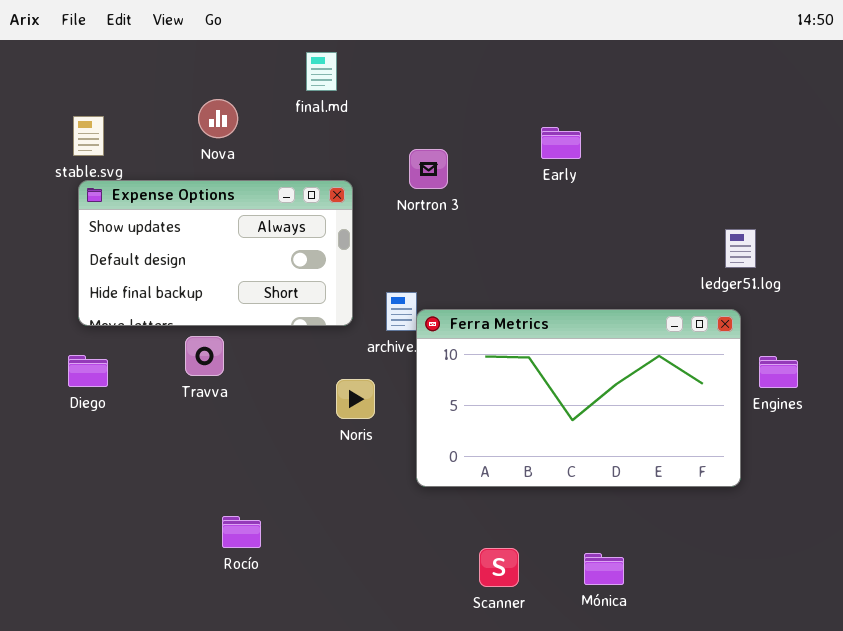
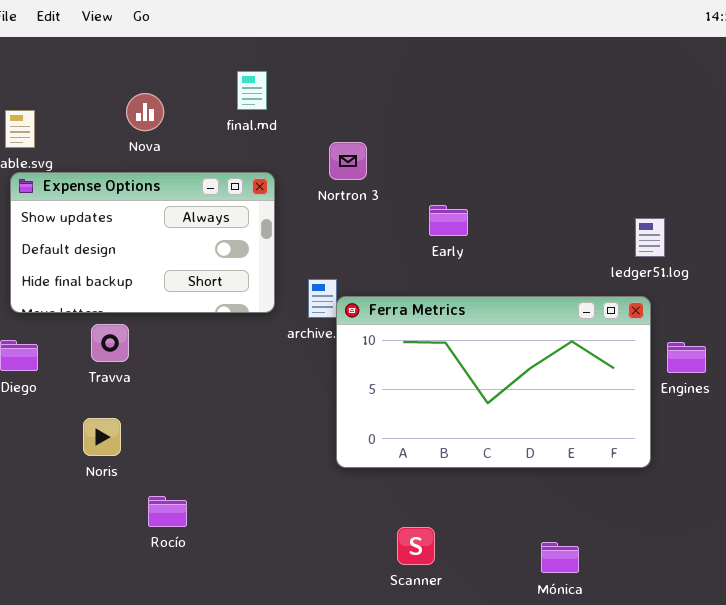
final.md: [306,52,337,91] -> [237,71,267,110], moved
Early: [541,127,581,159] -> [429,205,468,236], moved
Travva: [185,336,224,376] -> [91,324,129,362], moved
Noris: [336,379,375,419] -> [83,418,121,456], moved
Mónica: [584,553,624,585] -> [541,542,579,573], moved

